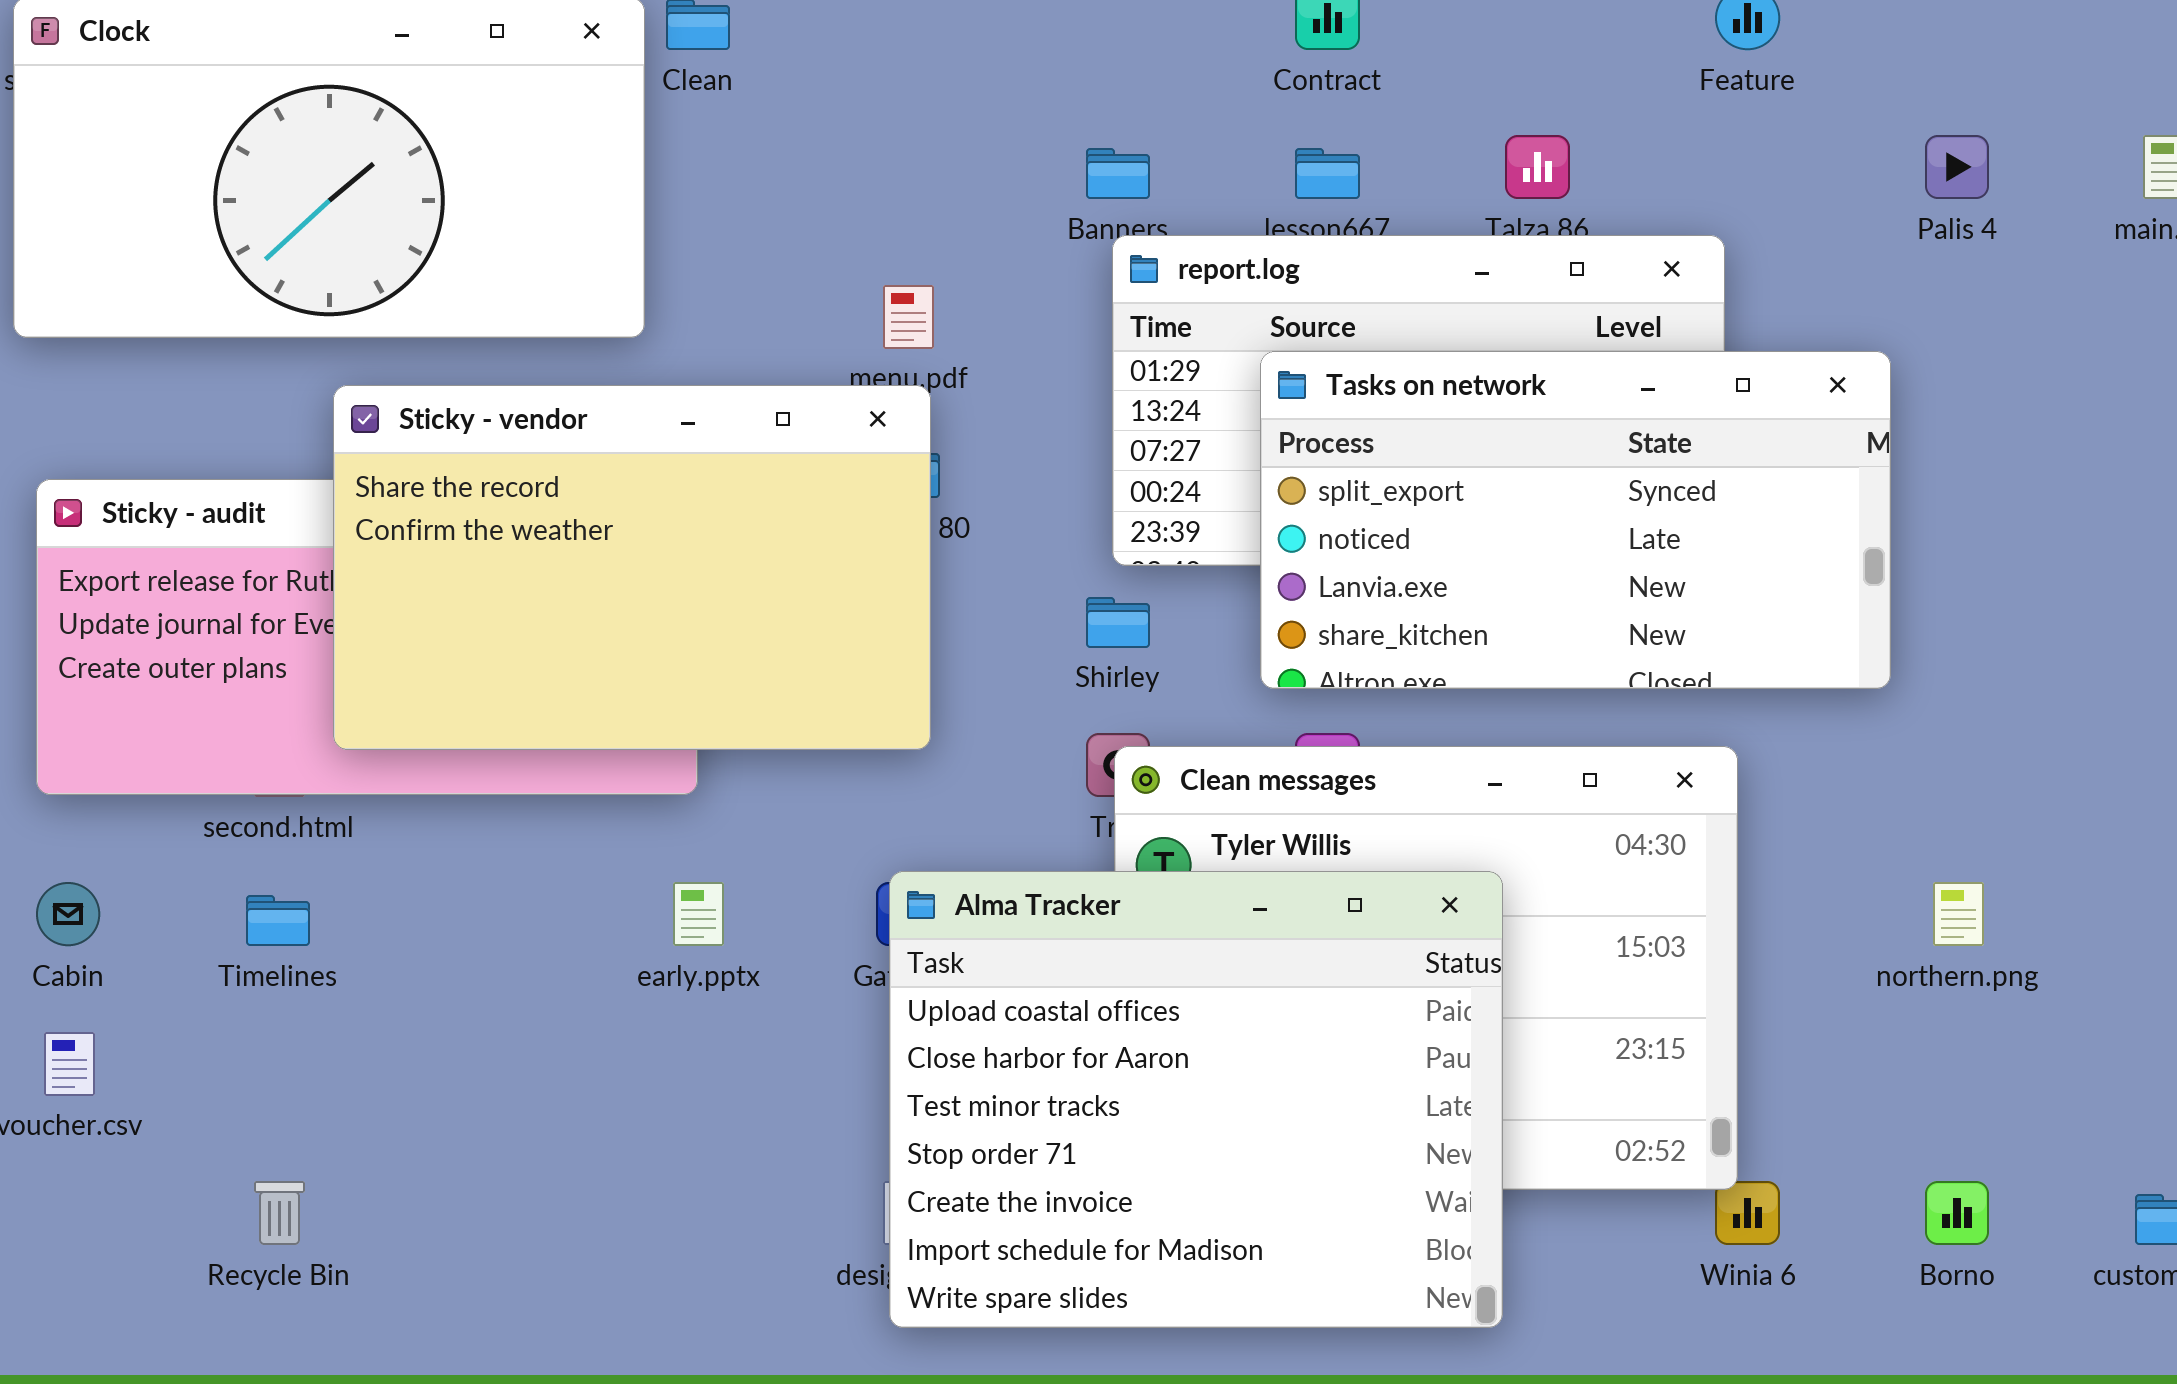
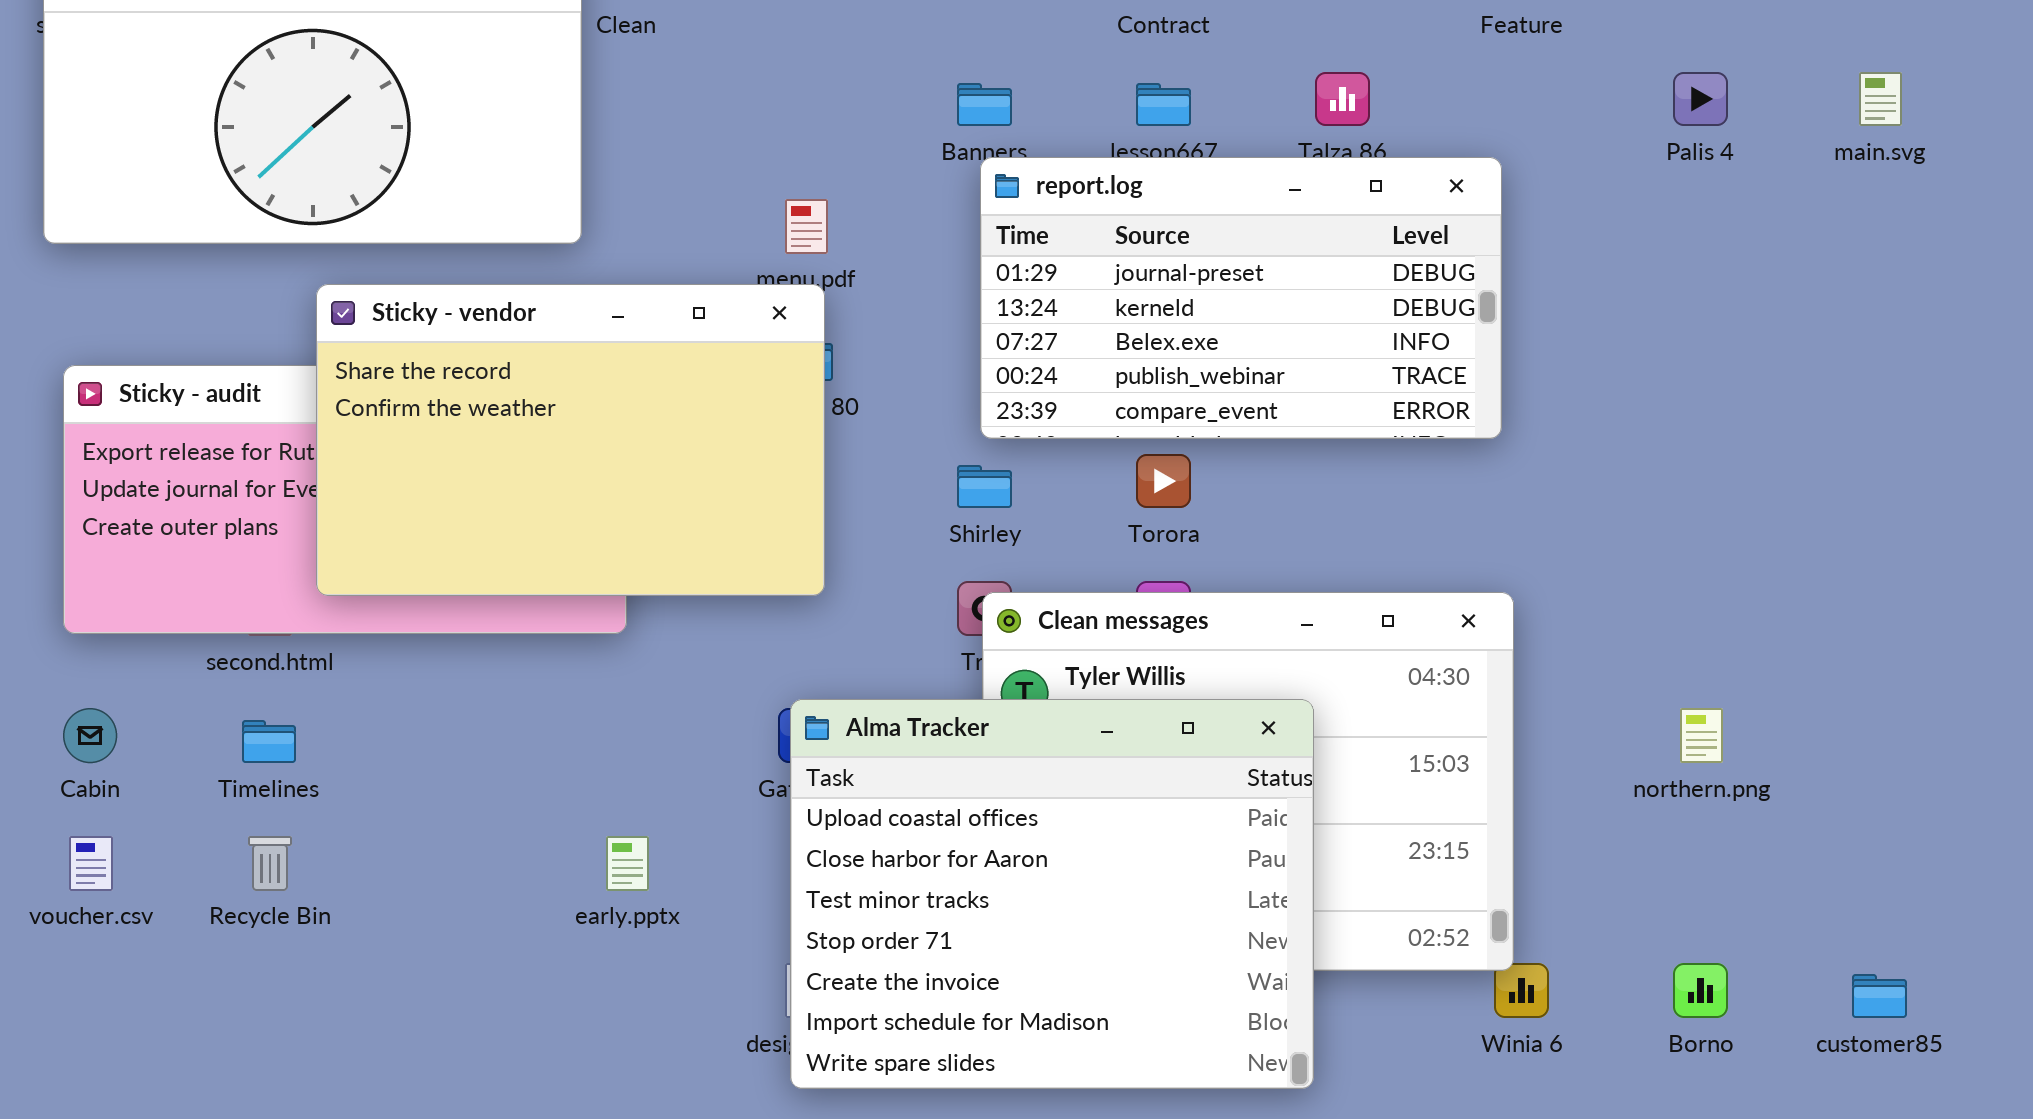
Tasks on network: [1260,351,1891,689] -> none, closed
early.pptx: [673,882,724,946] -> [606,836,649,891], moved
Recycle Bin: [254,1181,305,1245] -> [248,836,292,891], moved

